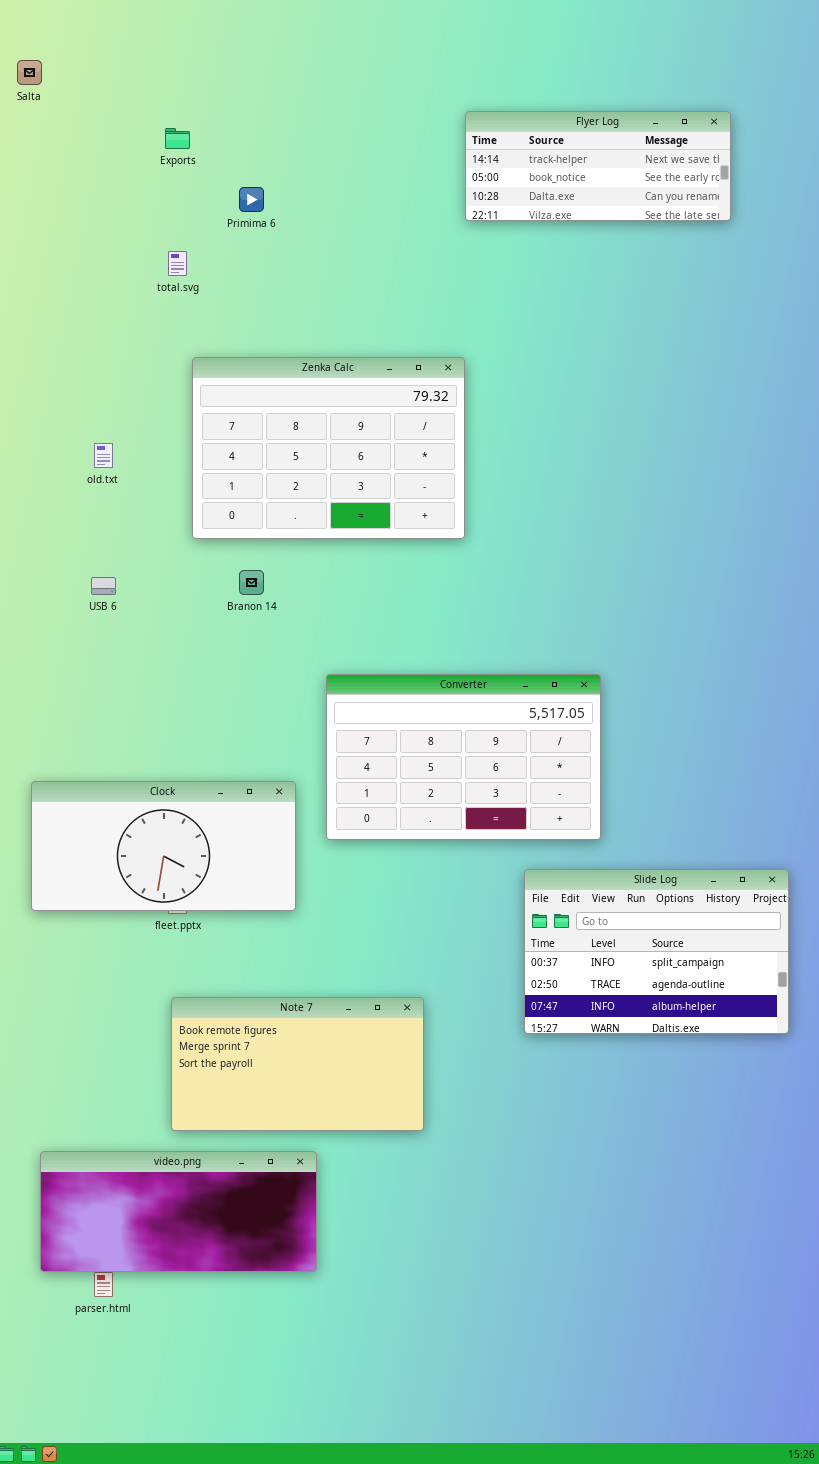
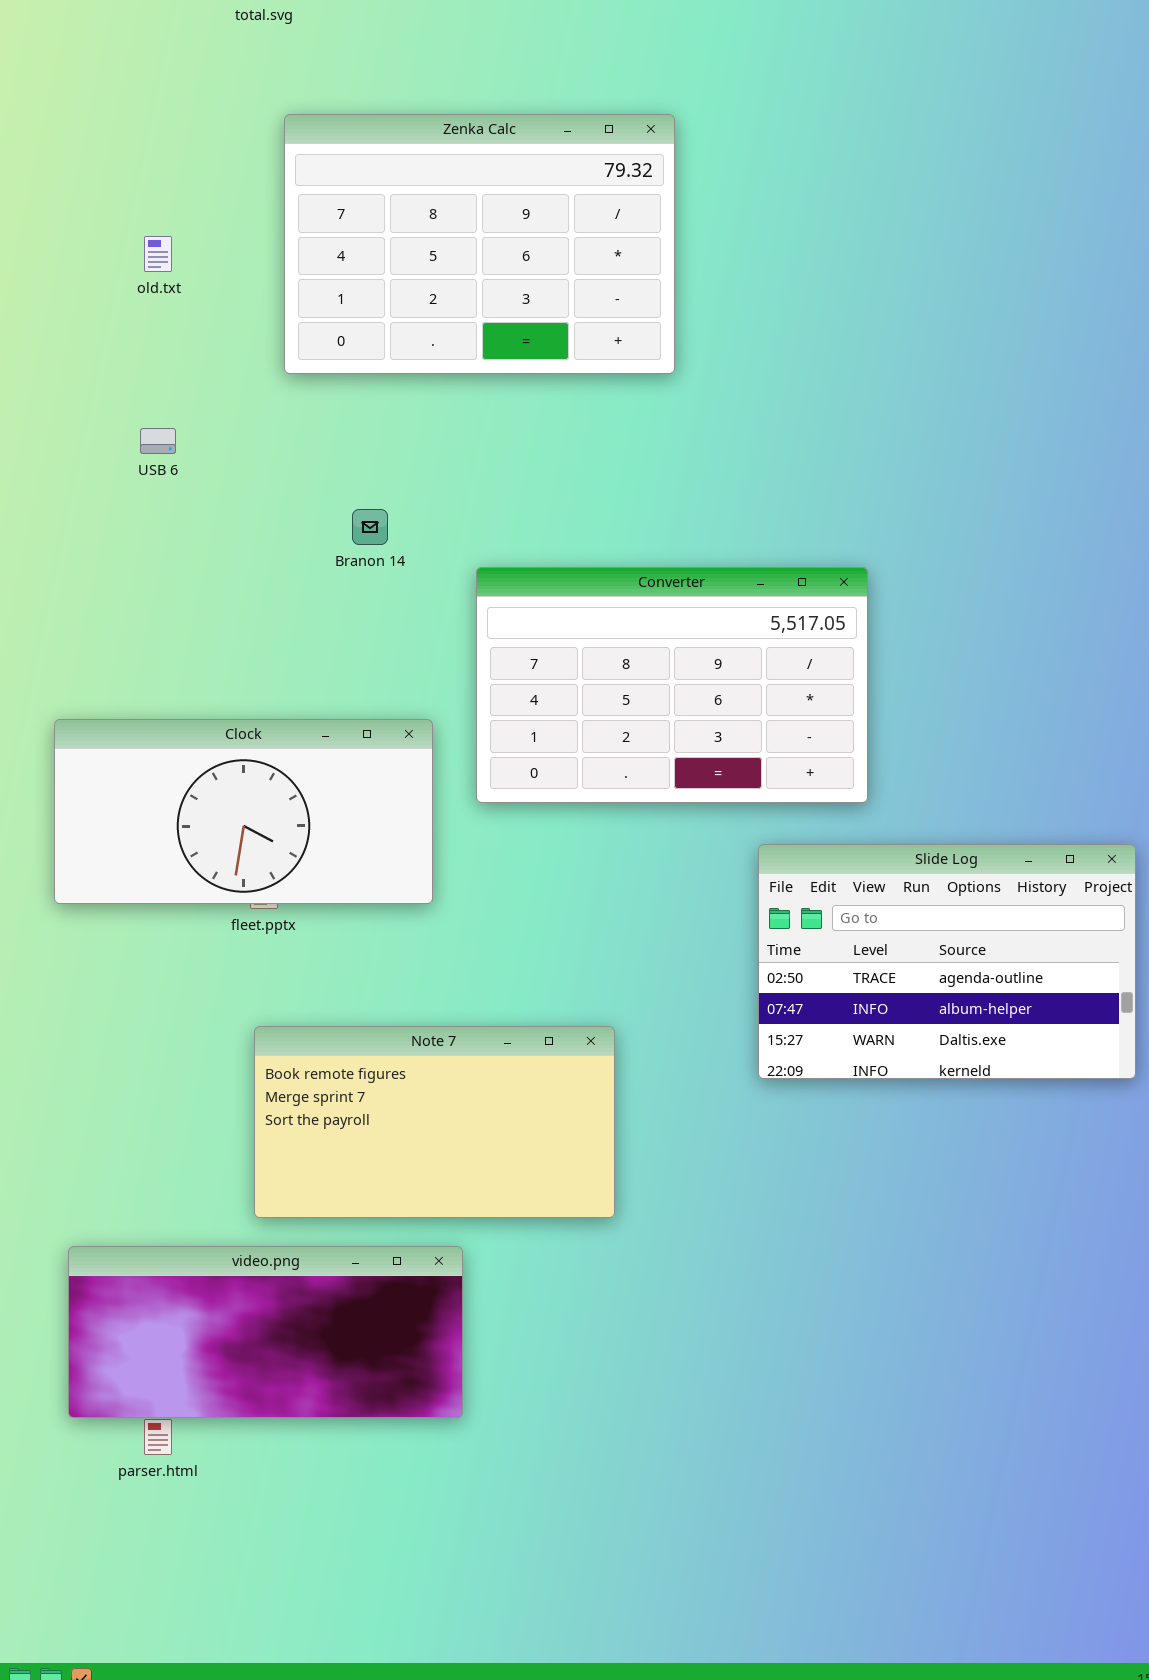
Branon 14: [239,570,264,595] -> [352,509,388,545], moved
Slide Log: [524,869,789,1034] -> [758,844,1136,1079], scrolled down 1 row

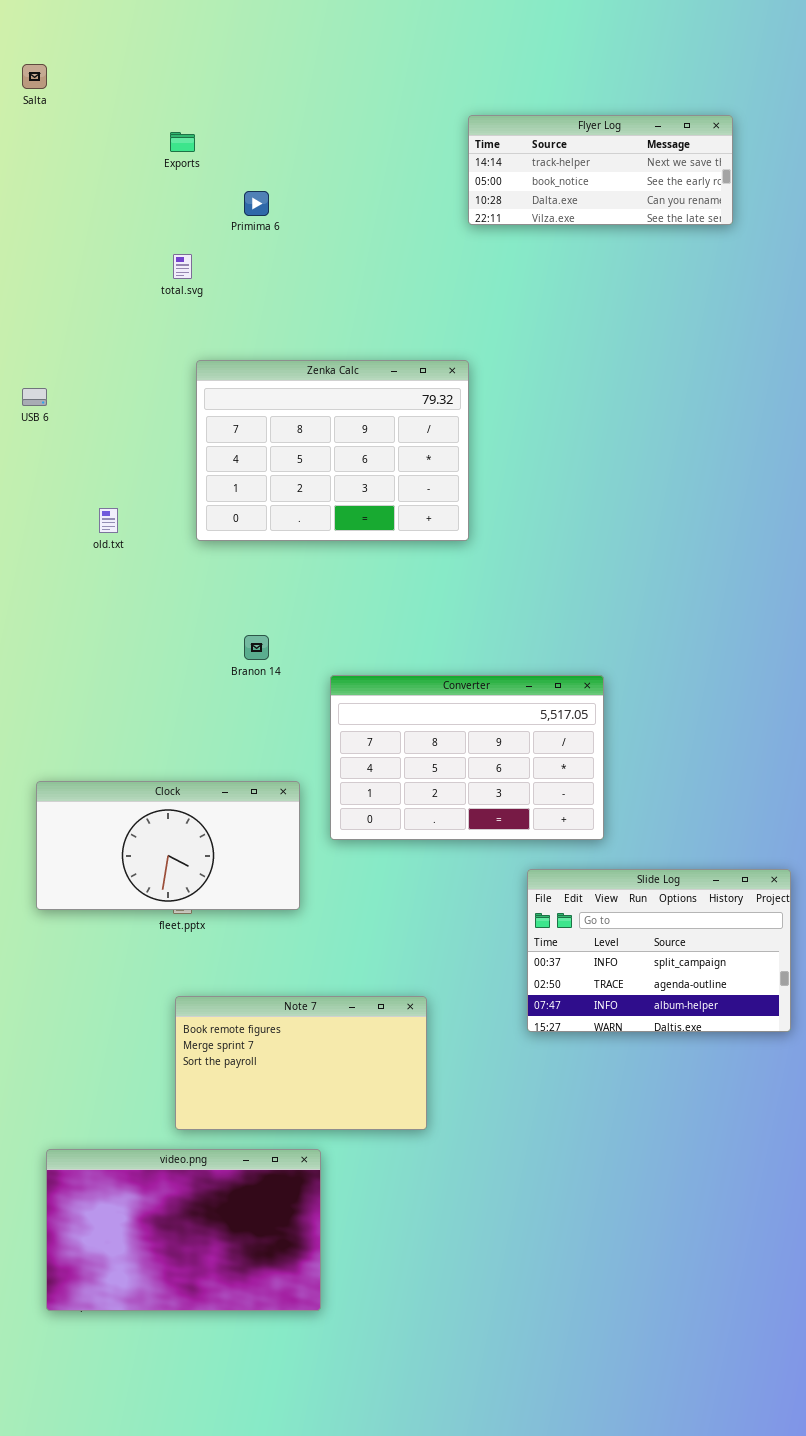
old.txt: [144,236,172,272] -> [99,508,118,533], moved
USB 6: [140,428,176,454] -> [22,388,47,406], moved
Slide Log: [758,844,1136,1079] -> [527,869,791,1032], scrolled up 1 row
video.png: [68,1246,463,1418] -> [46,1149,321,1311], resized

